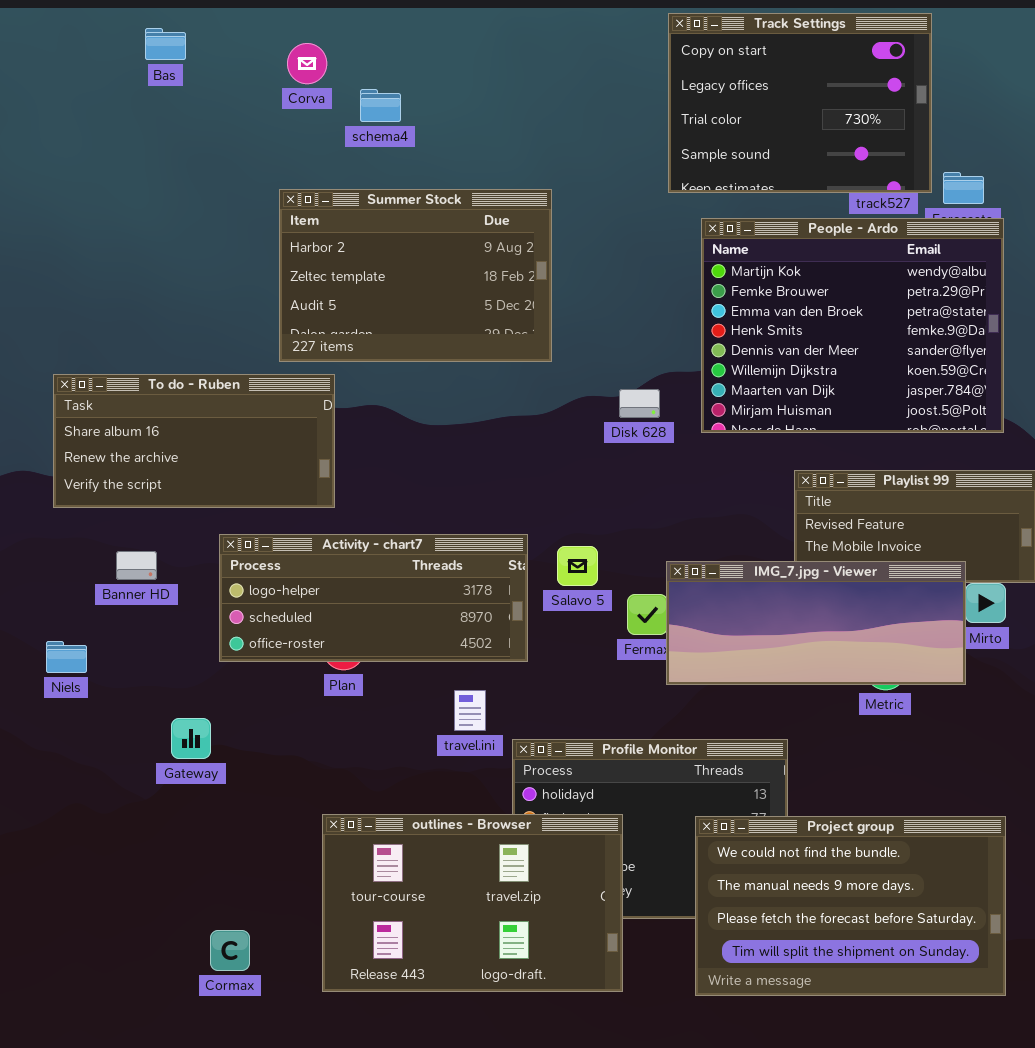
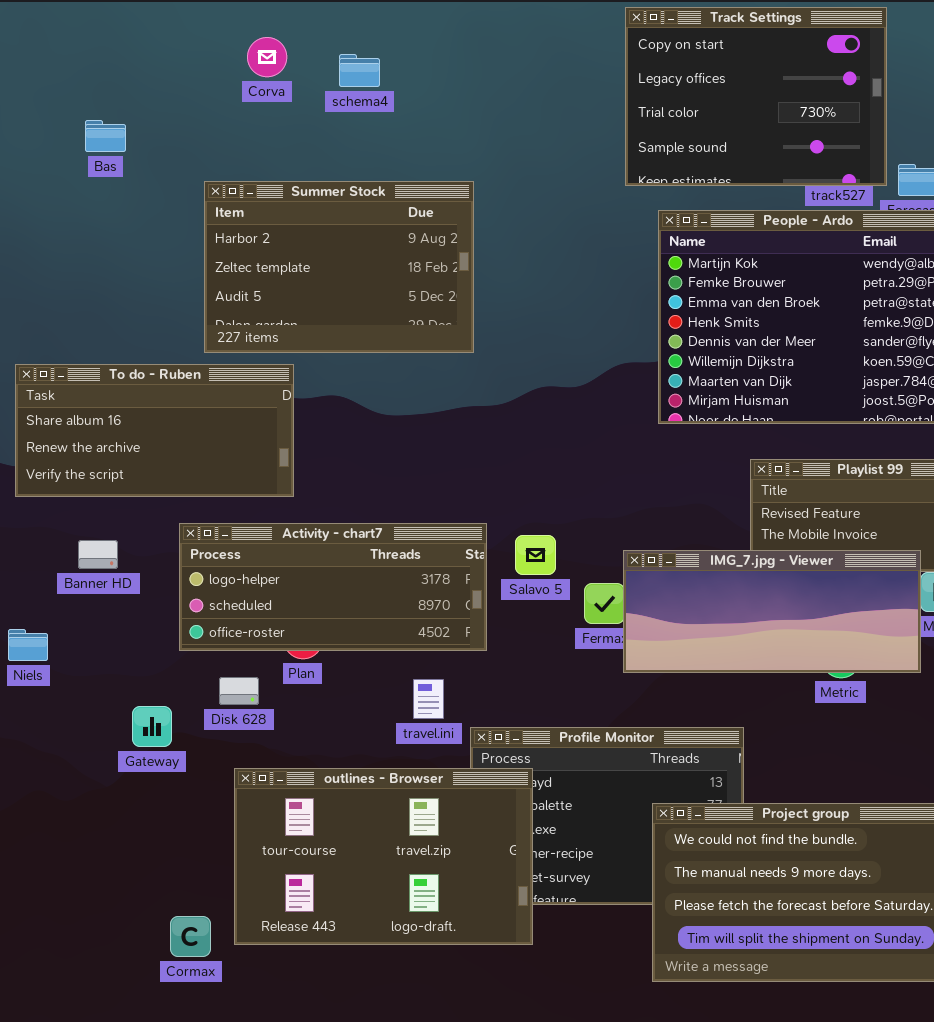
Bas: [145,28,186,60] -> [85,120,126,152], moved
schema4: [360,89,401,122] -> [339,54,380,87], moved
Summer Stock: [279,189,552,362] -> [204,181,474,353], moved
Disk 628: [619,389,660,418] -> [219,677,259,705], moved
outlines - Browser: [322,814,623,992] -> [234,768,533,945], moved

